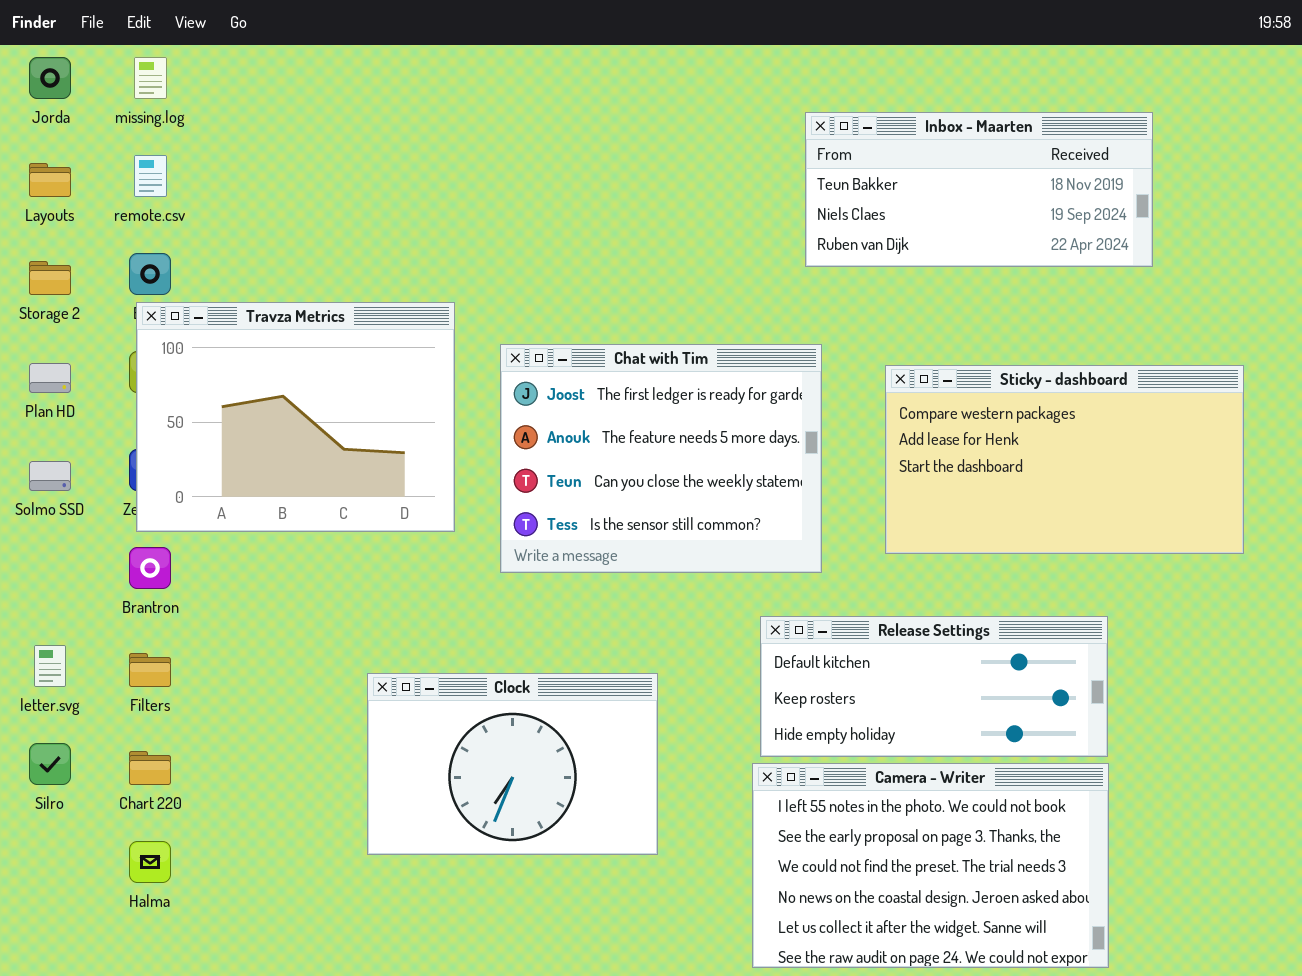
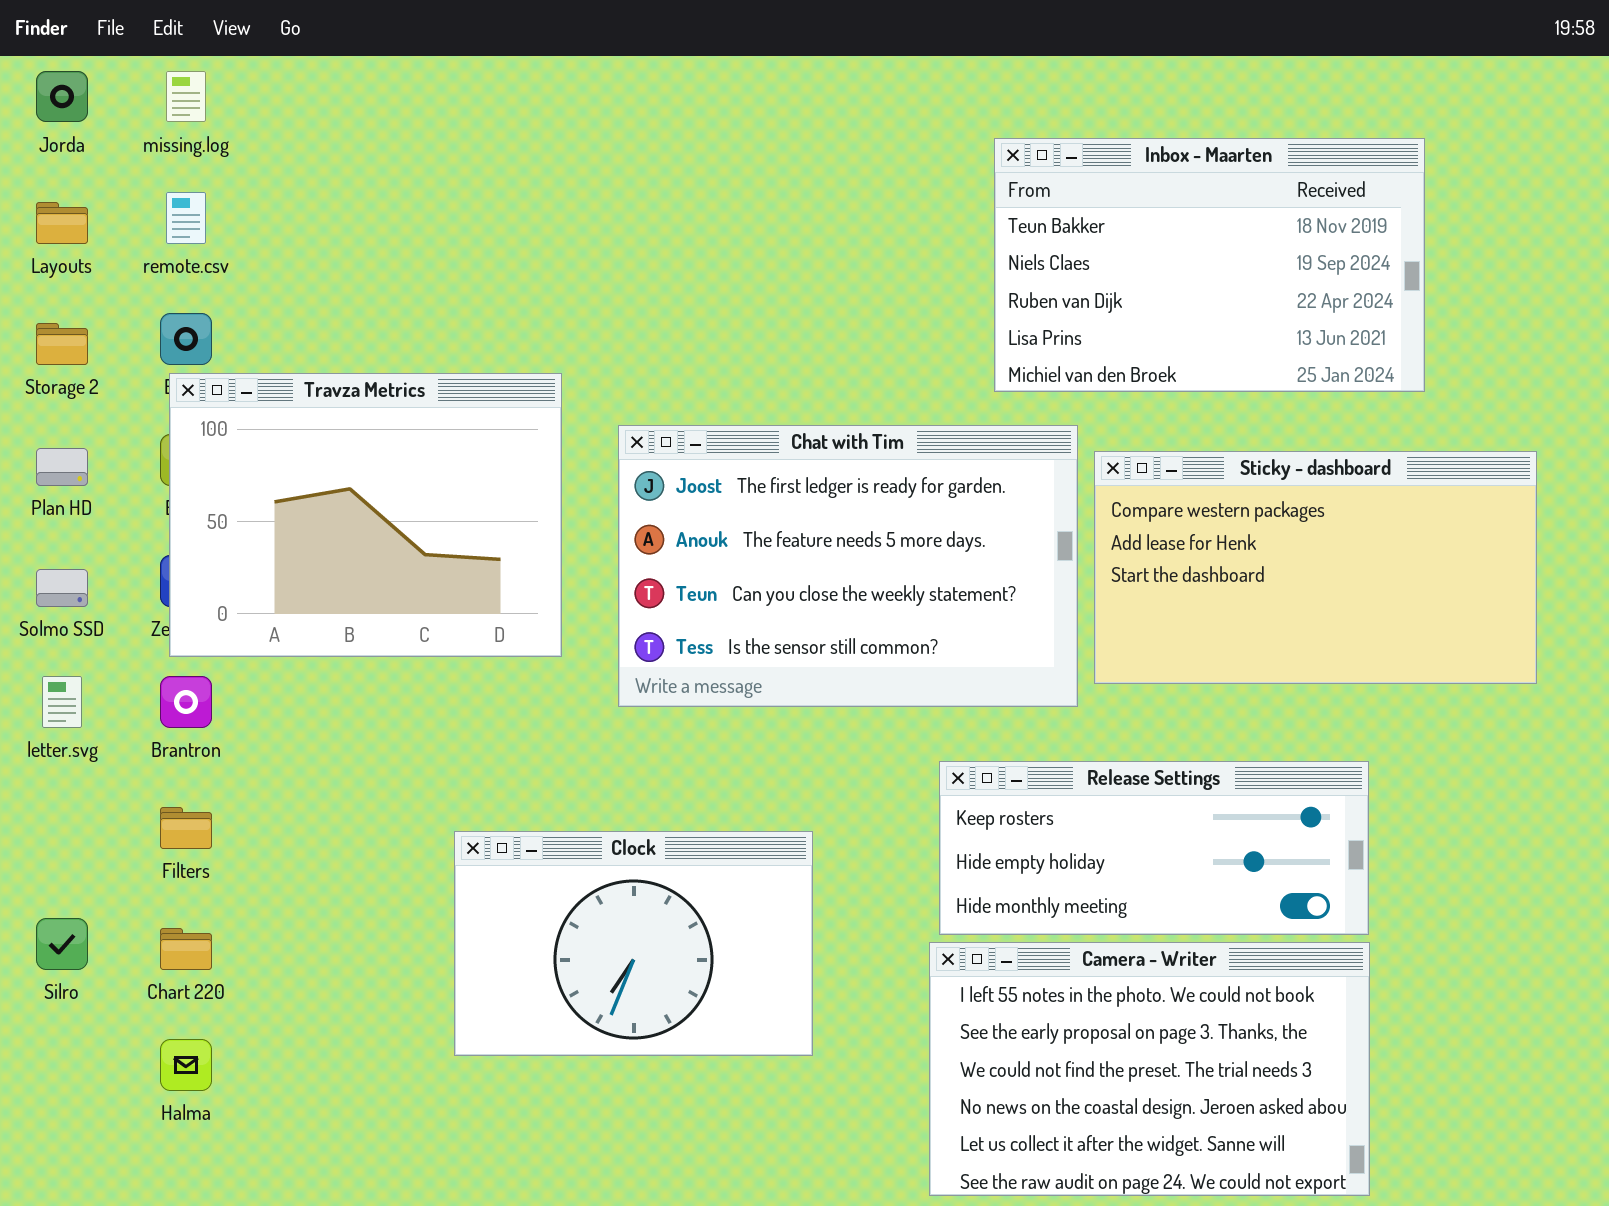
Inbox - Maarten: [805,112,1153,267] -> [994,138,1425,392], resized
Chat with Tim: [500,344,822,573] -> [618,425,1078,707], resized
Release Settings: [760,616,1108,757] -> [939,761,1369,935], scrolled down 1 row
letter.svg: [34,645,66,687] -> [42,676,82,728], moved

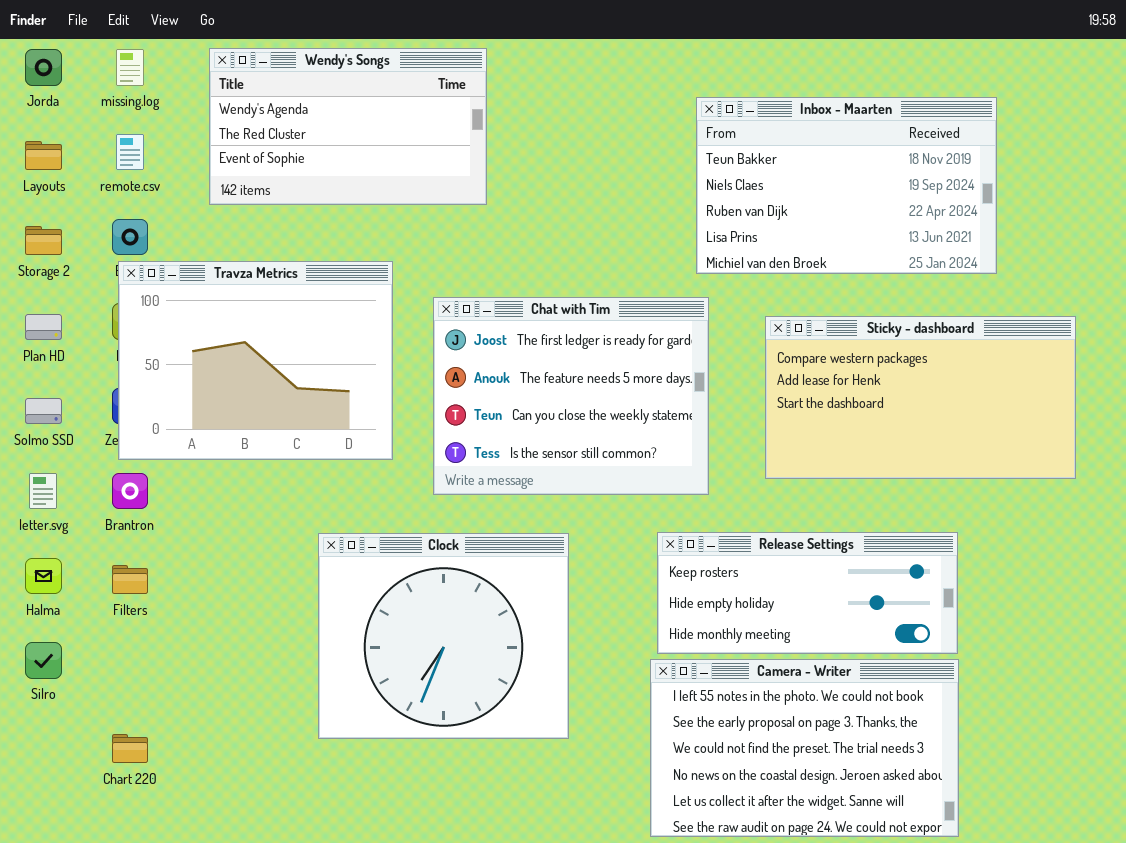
Wendy's Songs: none -> [209,48,487,205], opened
Chat with Tim: [618,425,1078,707] -> [433,297,709,495], resized
Clock: [454,831,813,1056] -> [318,533,569,739], resized
Chart 220: [160,928,212,970] -> [112,734,148,763], moved
Halma: [160,1039,212,1091] -> [25,558,62,594], moved

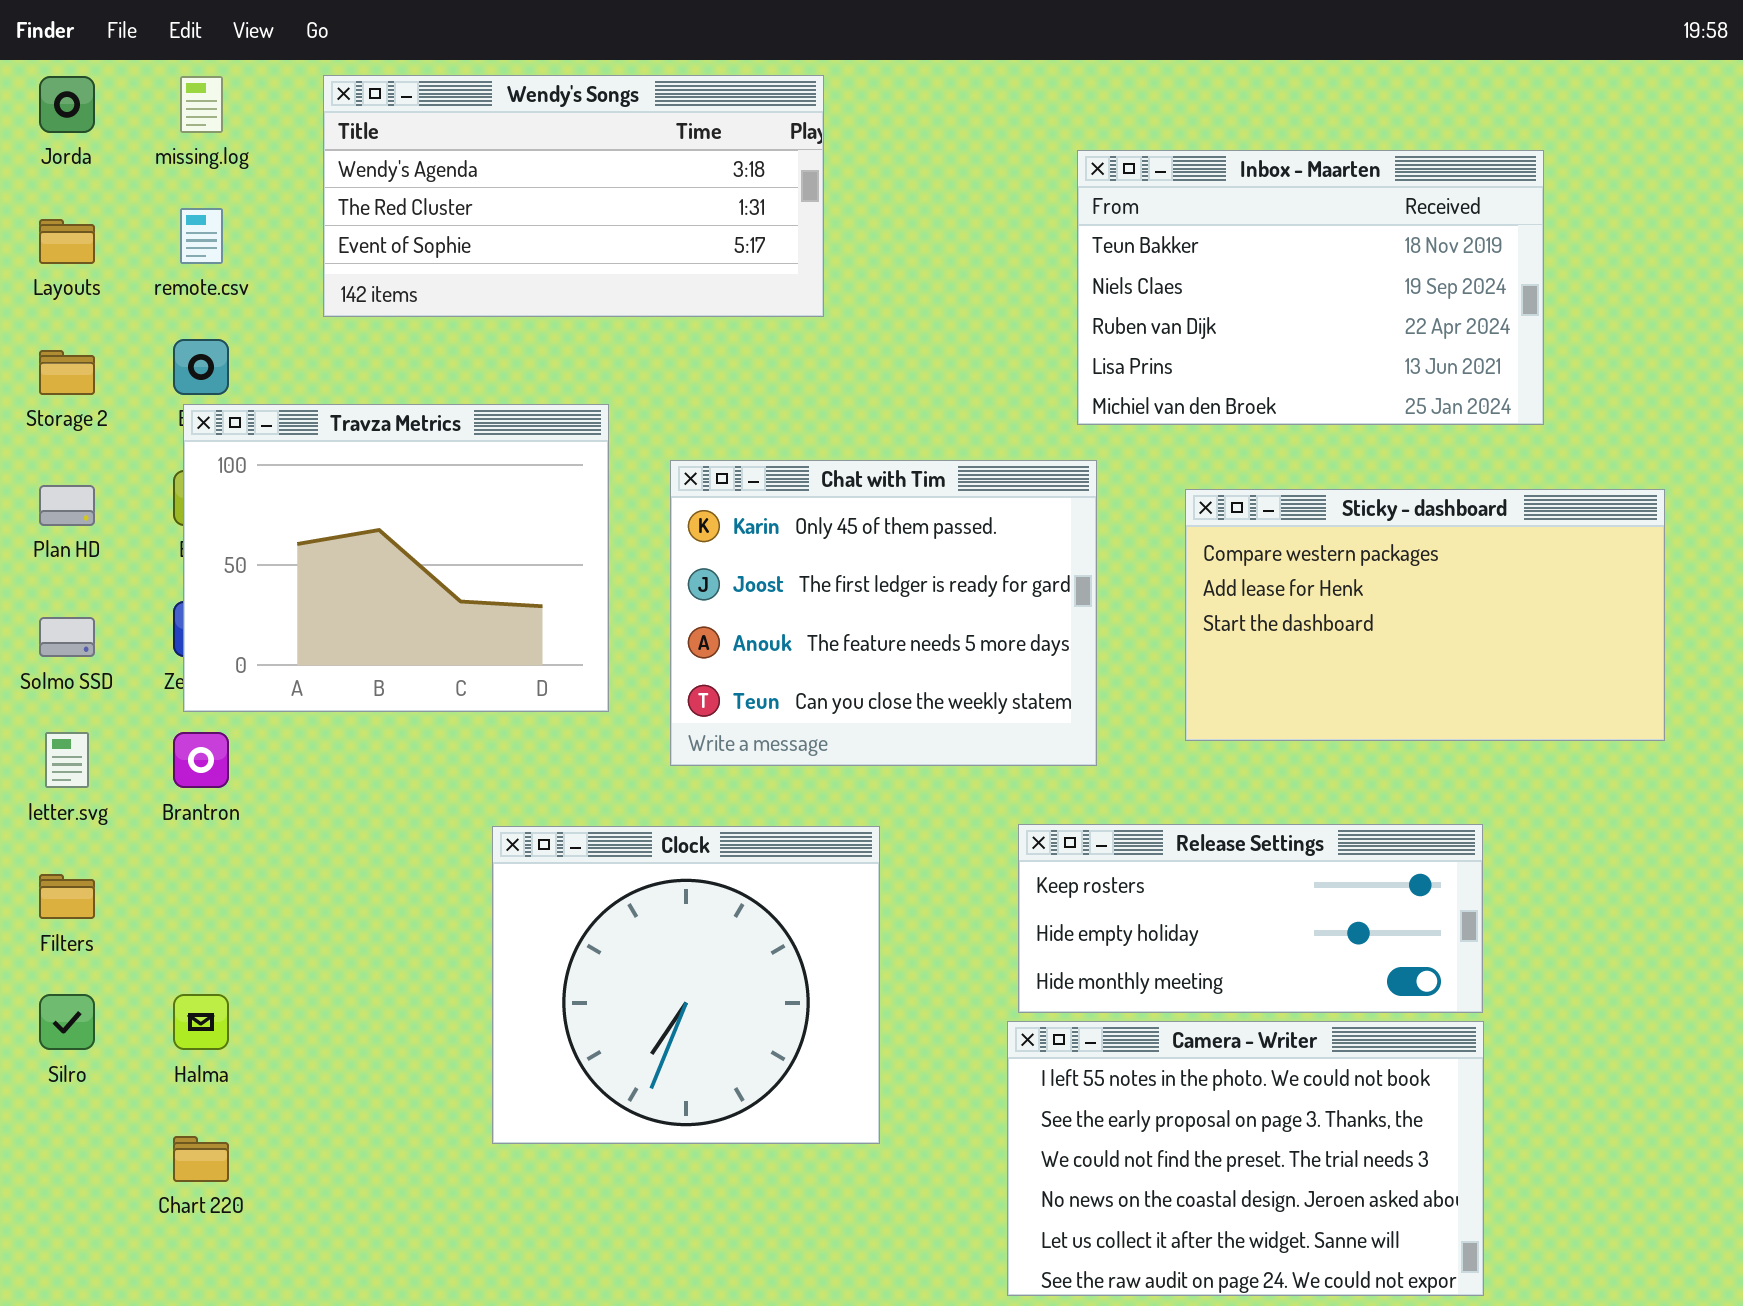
Wendy's Songs: [209,48,487,205] -> [323,75,824,317], resized
Chat with Tim: [433,297,709,495] -> [670,460,1097,766], scrolled up 1 row
Halma: [25,558,62,594] -> [173,994,229,1050], moved
Filters: [112,565,148,594] -> [39,874,95,919], moved

